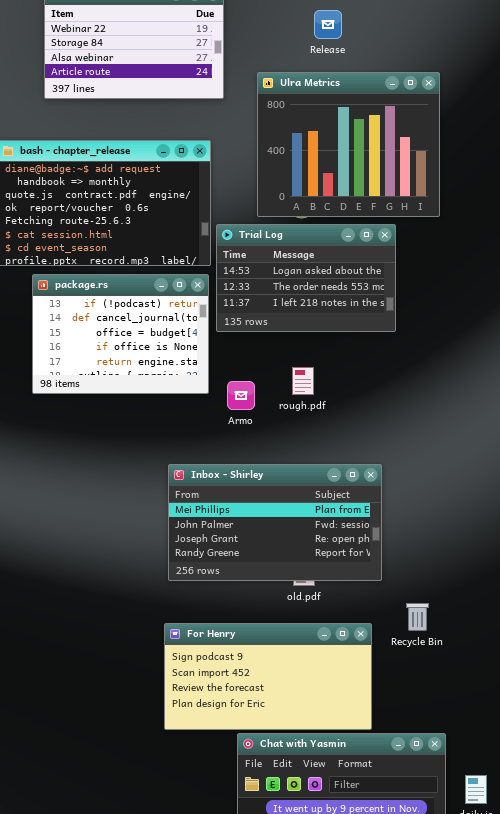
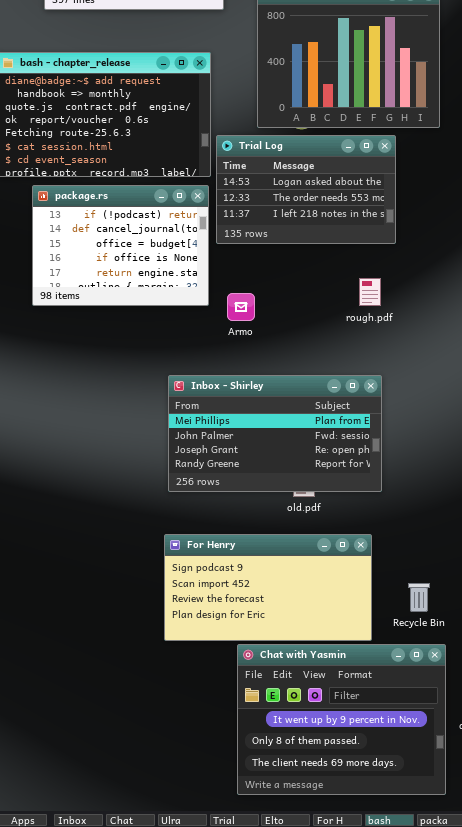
rough.pdf: [292,367,314,395] -> [359,278,381,306], moved
Recycle Bin: [406,603,429,631] -> [408,583,430,612], moved

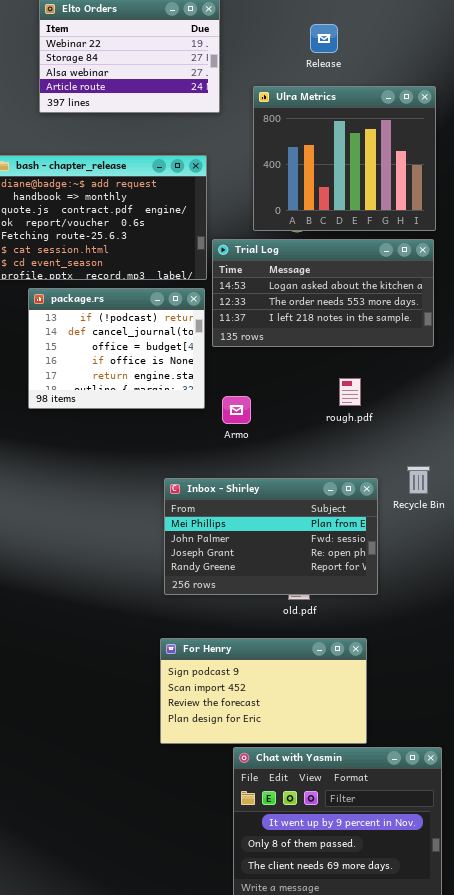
Trial Log: [216,135,396,244] -> [212,239,434,347], resized
rough.pdf: [359,278,381,306] -> [339,378,361,406], moved
Recycle Bin: [408,583,430,612] -> [407,466,430,494], moved

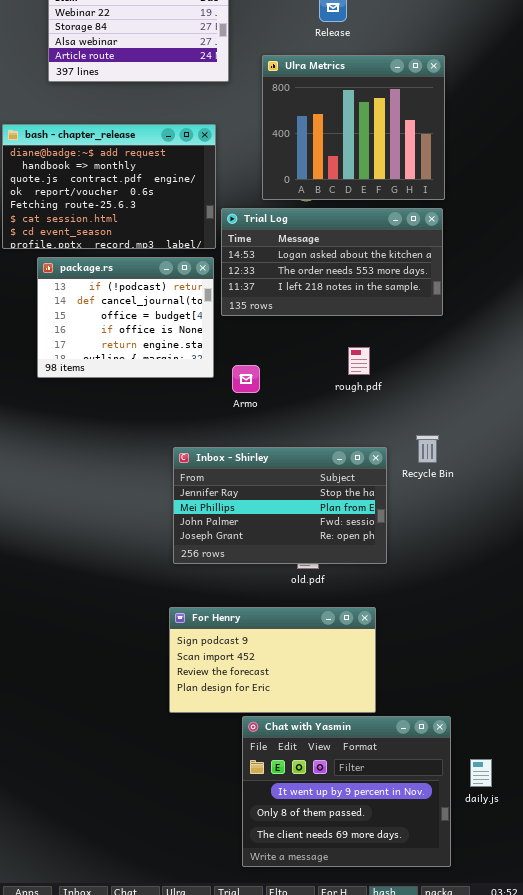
Inbox - Shirley: [164,478,378,595] -> [173,447,387,564], scrolled up 1 row

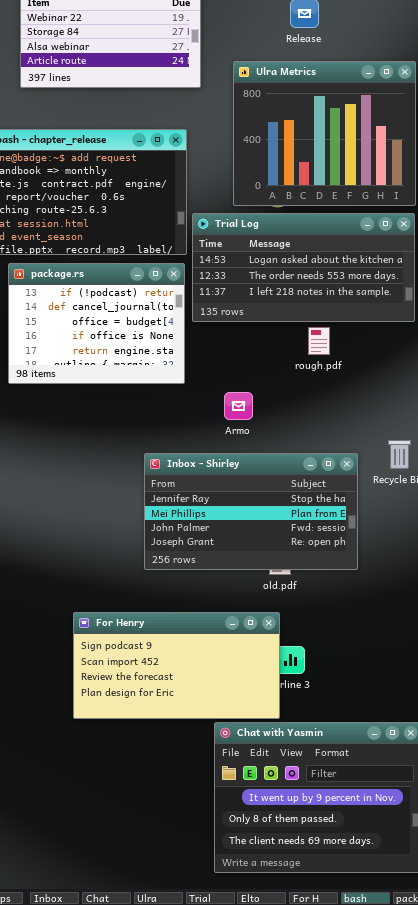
rough.pdf: [348,347,370,375] -> [308,327,330,355], moved
Armo: [232,365,260,393] -> [224,392,253,420], moved
For Henry: [169,607,376,713] -> [73,612,280,719], moved

